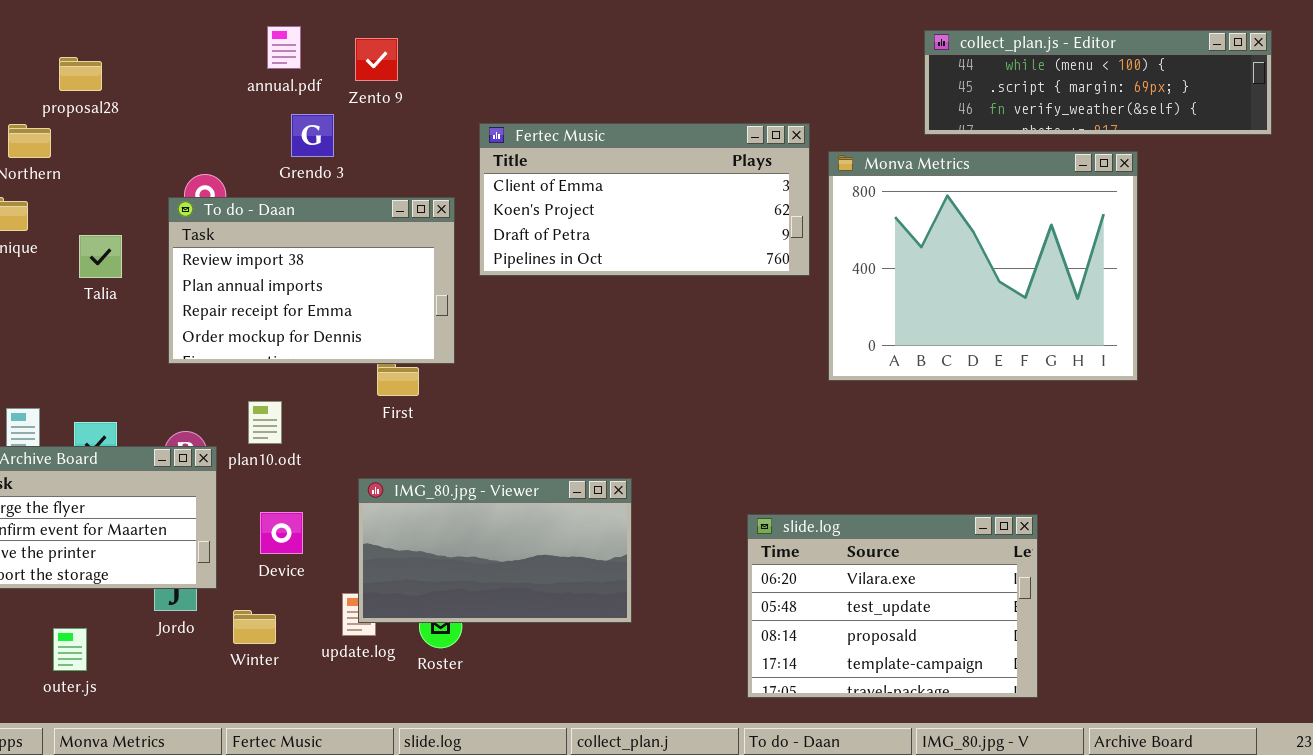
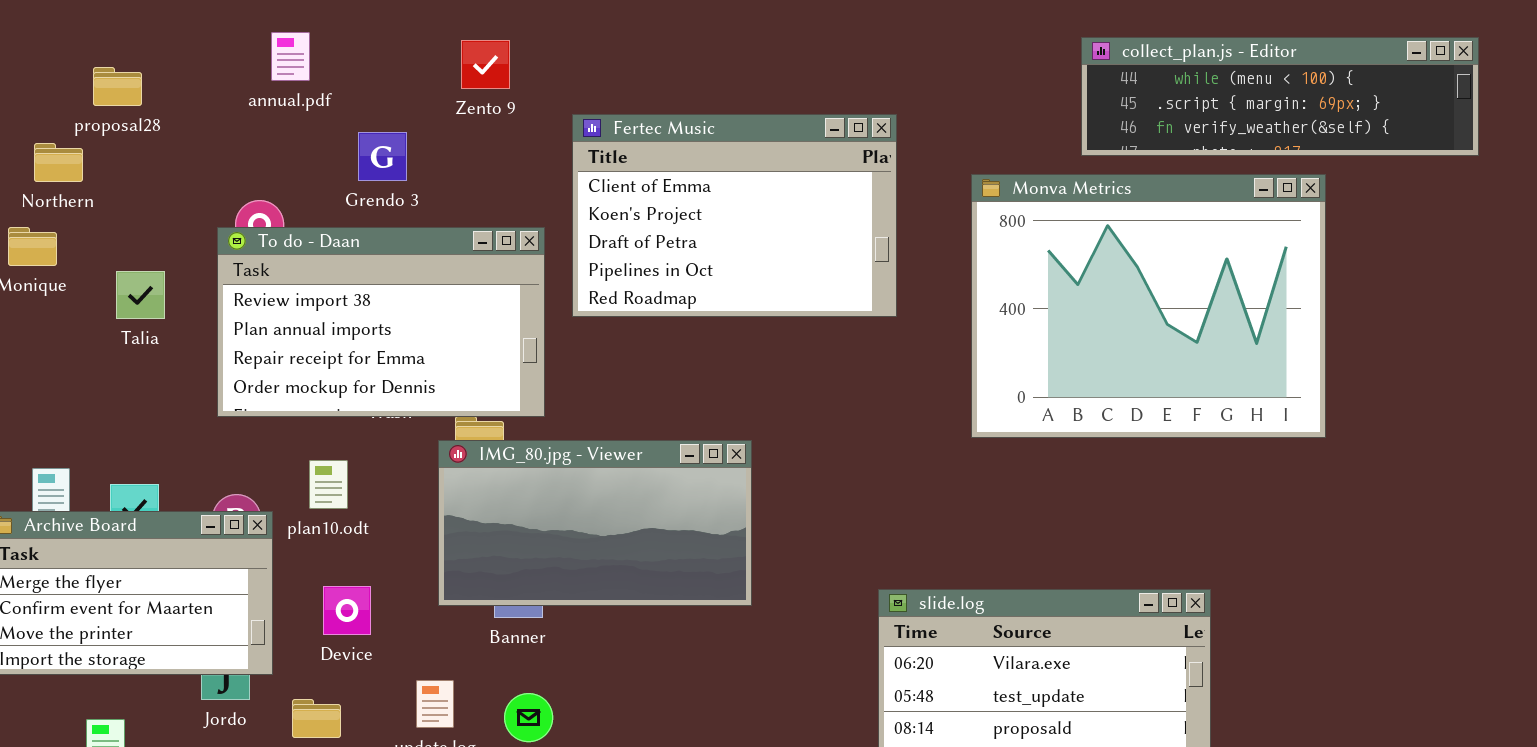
annual.pdf: [267,26,301,69] -> [271,32,310,81], moved
Zento 9: [355,38,398,81] -> [461,40,510,89], moved
Fertec Music: [479,123,810,276] -> [572,114,897,317], resized
IMG_80.jpg - Viewer: [358,478,632,623] -> [438,440,752,606], moved

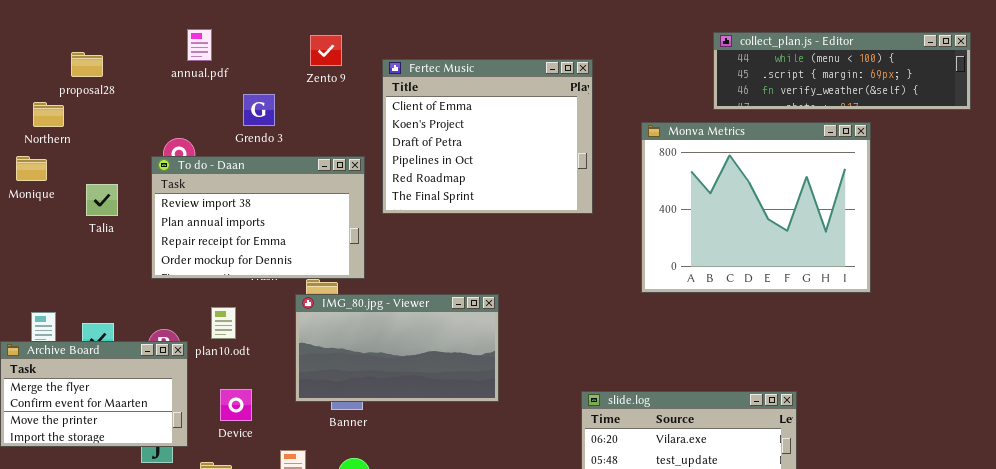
Fertec Music: [572,114,897,317] -> [382,59,593,214], resized

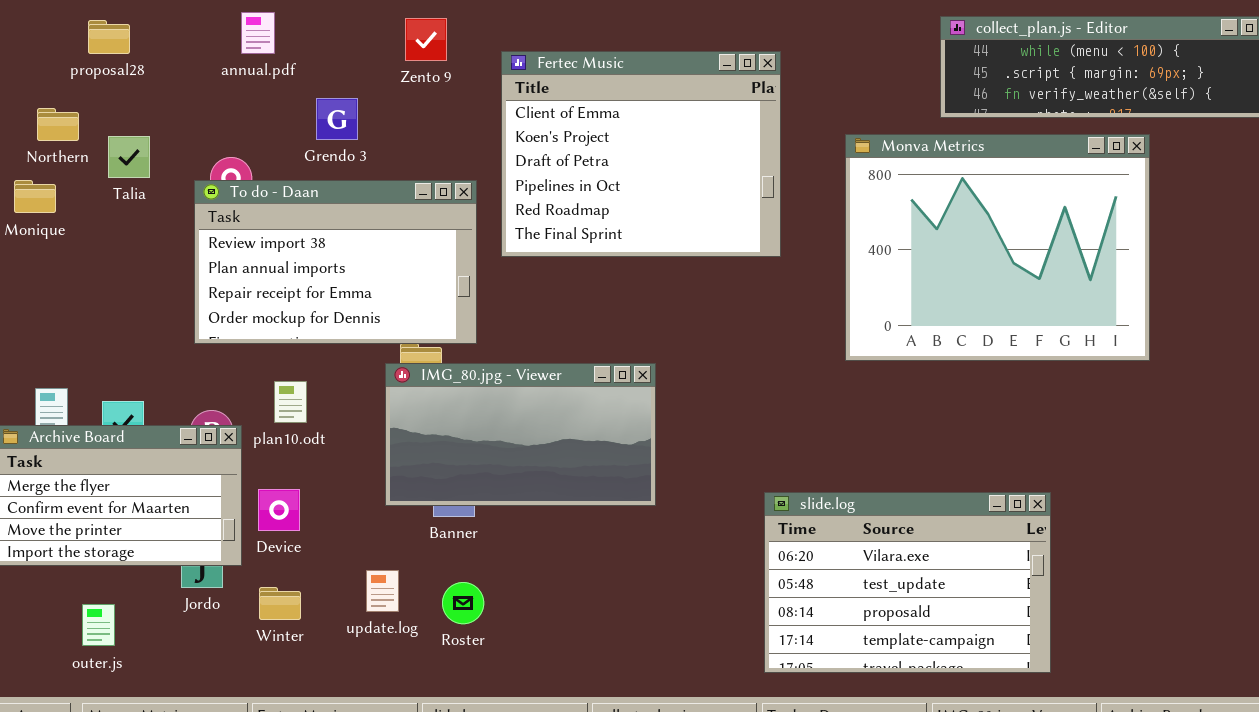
proposal28: [71,52,103,77] -> [88,20,130,54], moved
Talia: [86,184,118,216] -> [108,136,150,178], moved
Device: [220,389,252,421] -> [258,489,300,531], moved

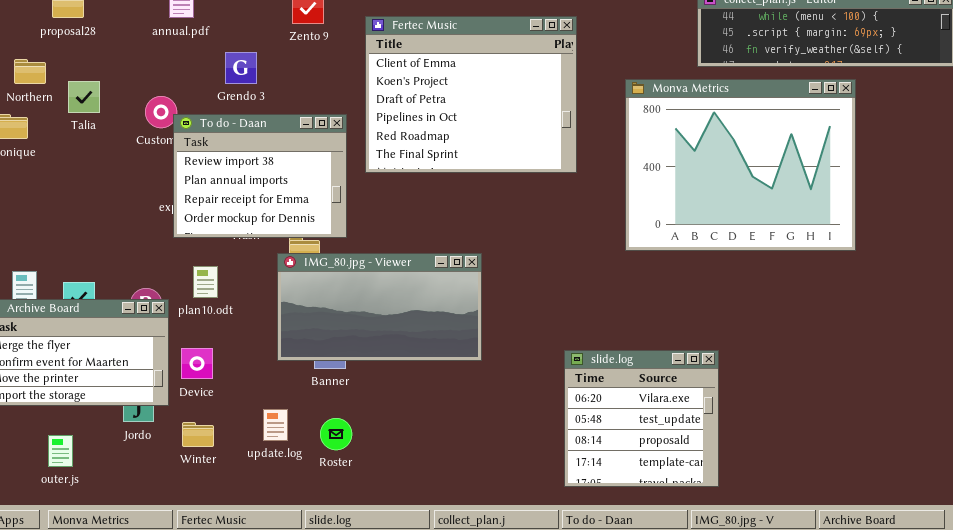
To do - Daan: [194,180,477,344] -> [173,114,347,238], resized
slide.log: [764,492,1051,673] -> [564,350,719,487], resized

